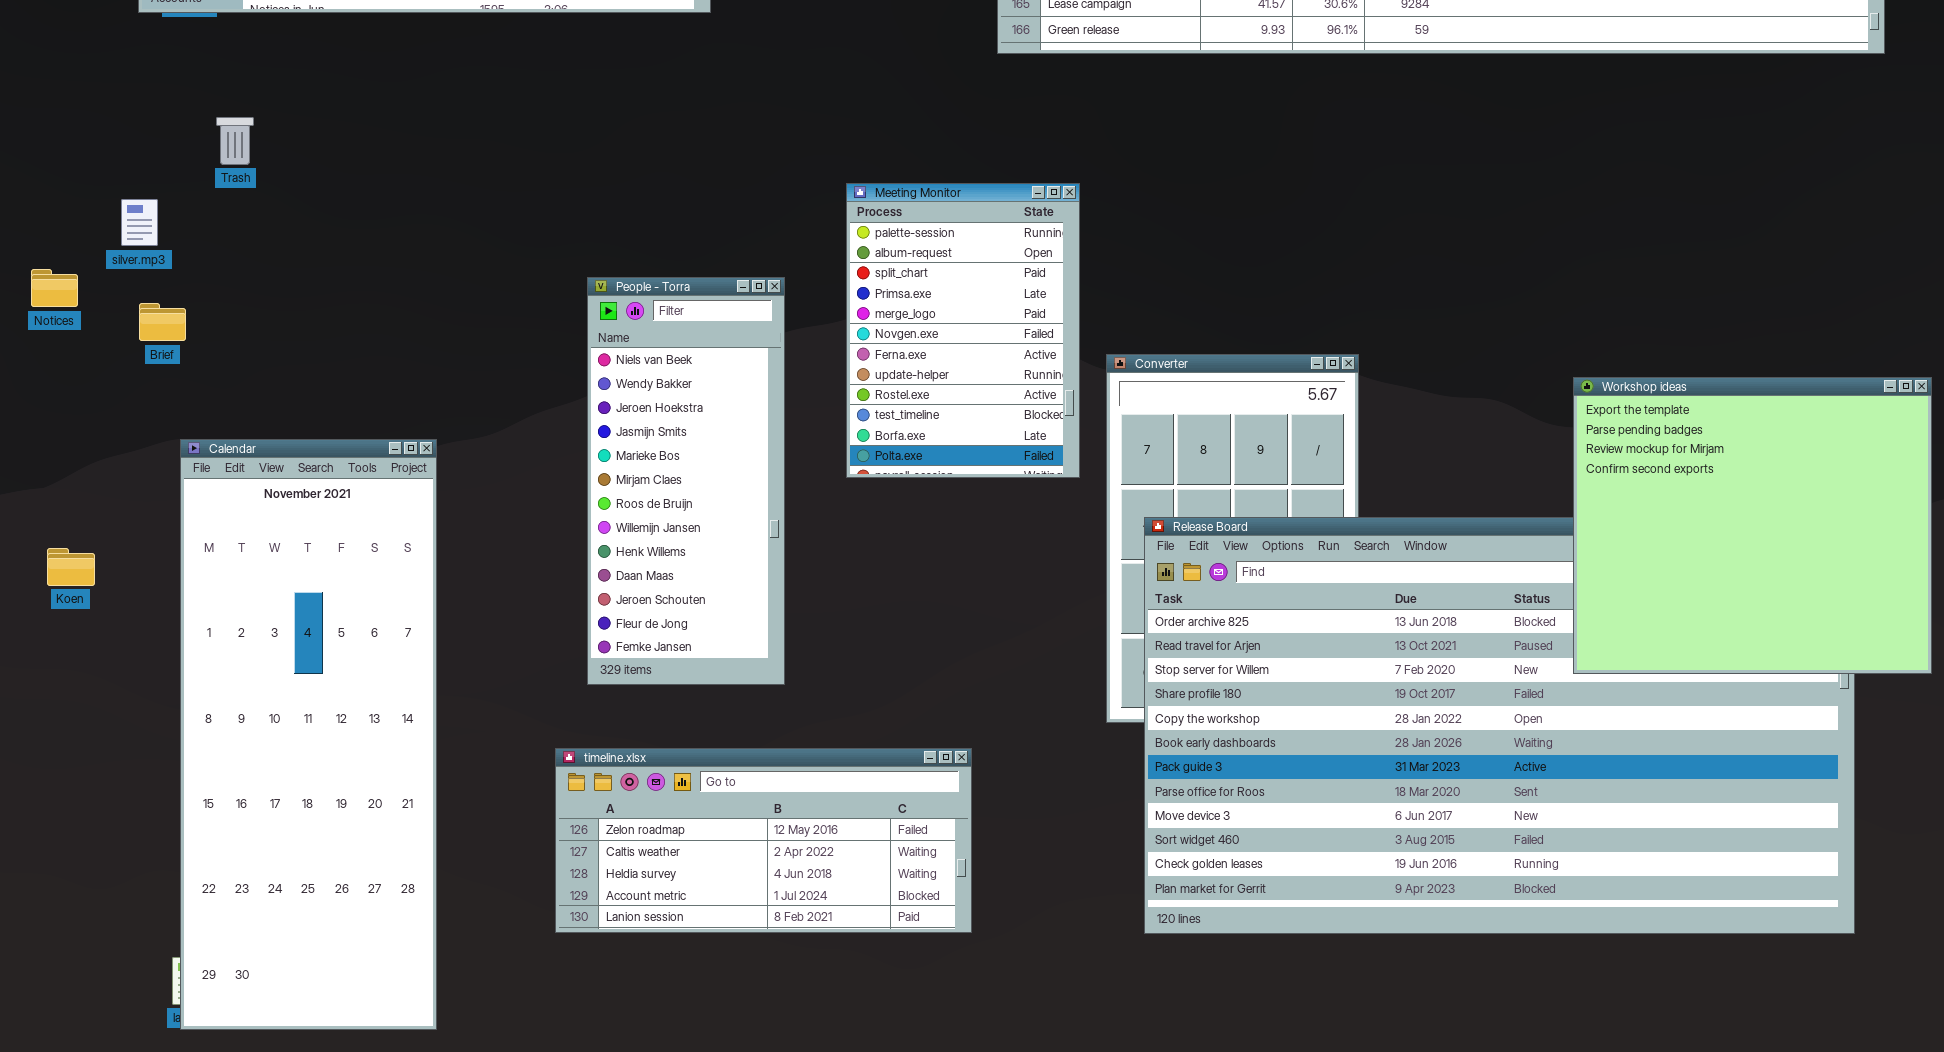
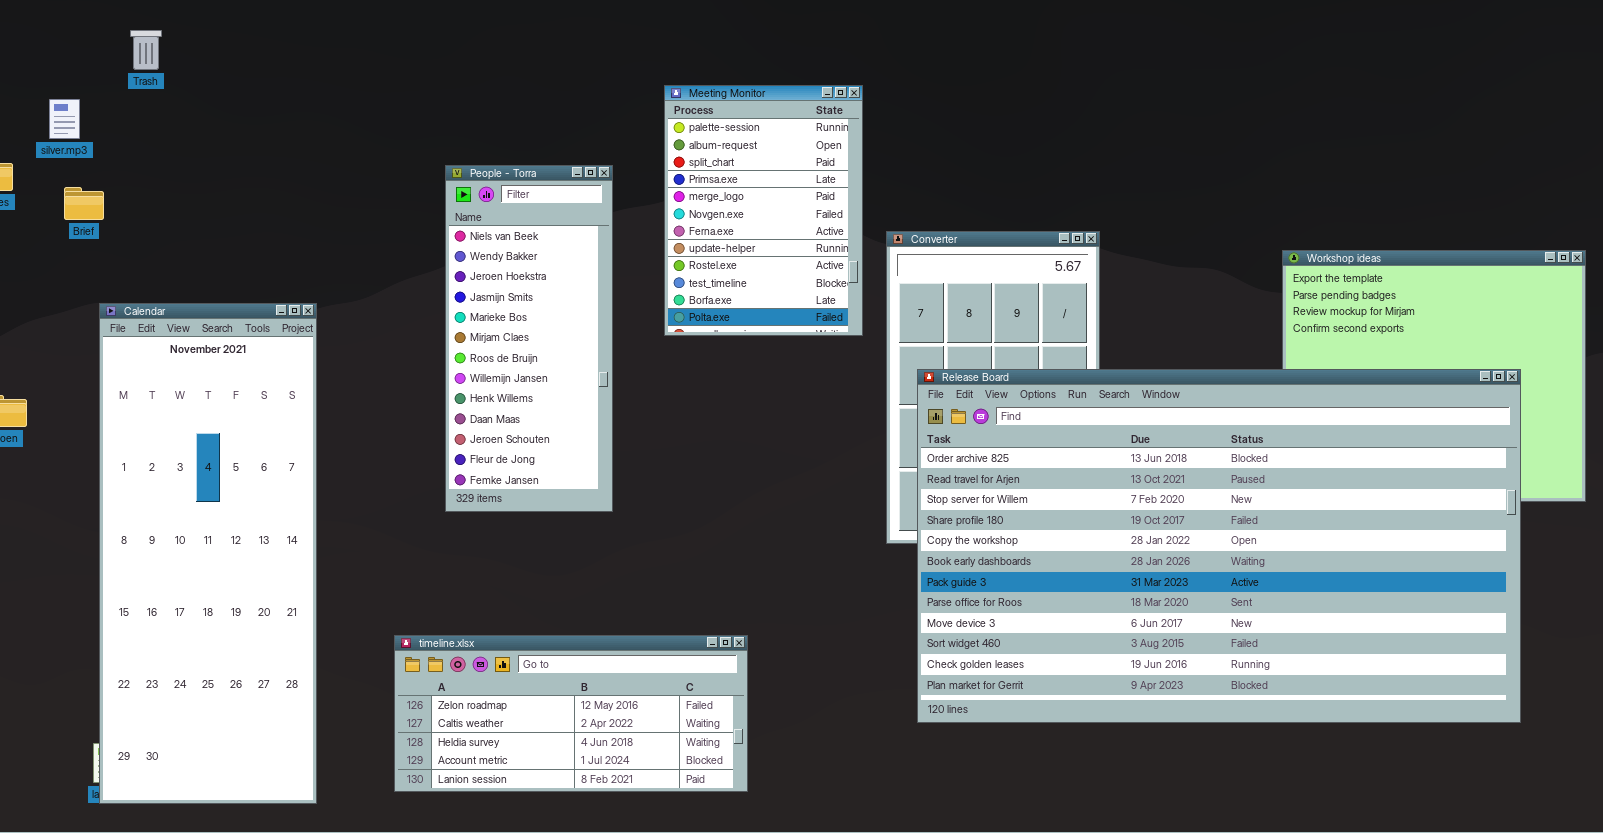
Release Board: [1144,517,1855,934] -> [917,369,1521,723], raised
timeline.xlsx: [555,748,972,933] -> [394,635,748,792], moved

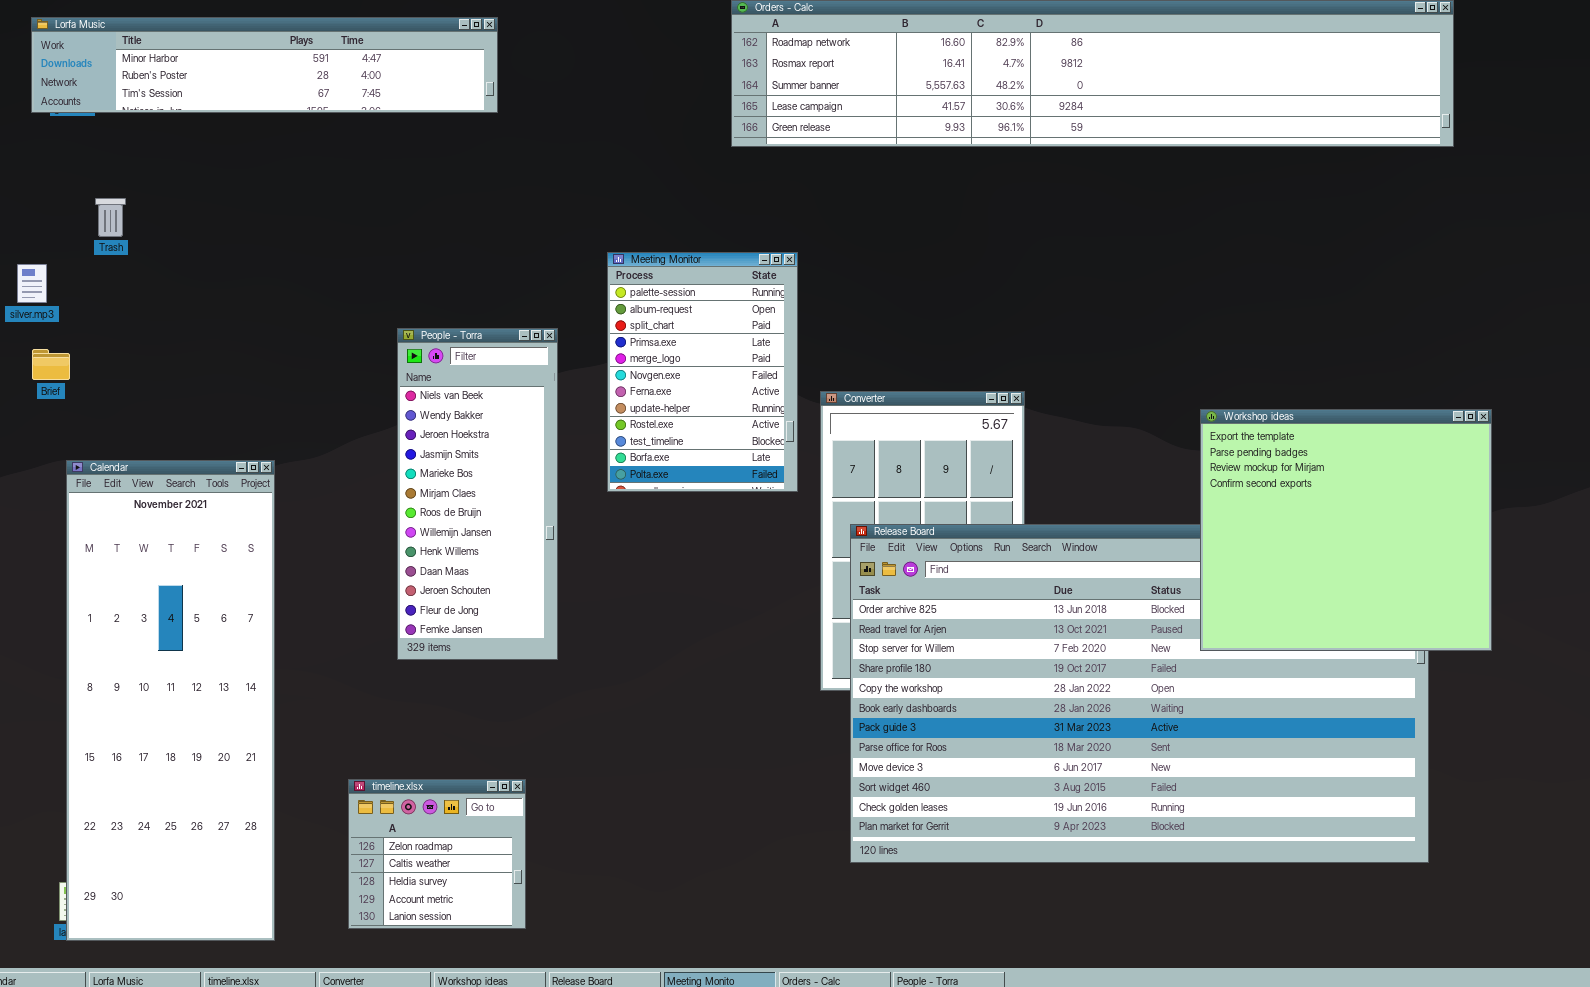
Workshop ideas: [1282,250,1586,502] -> [1200,409,1492,651], raised
timeline.xlsx: [394,635,748,792] -> [348,779,526,929], resized

